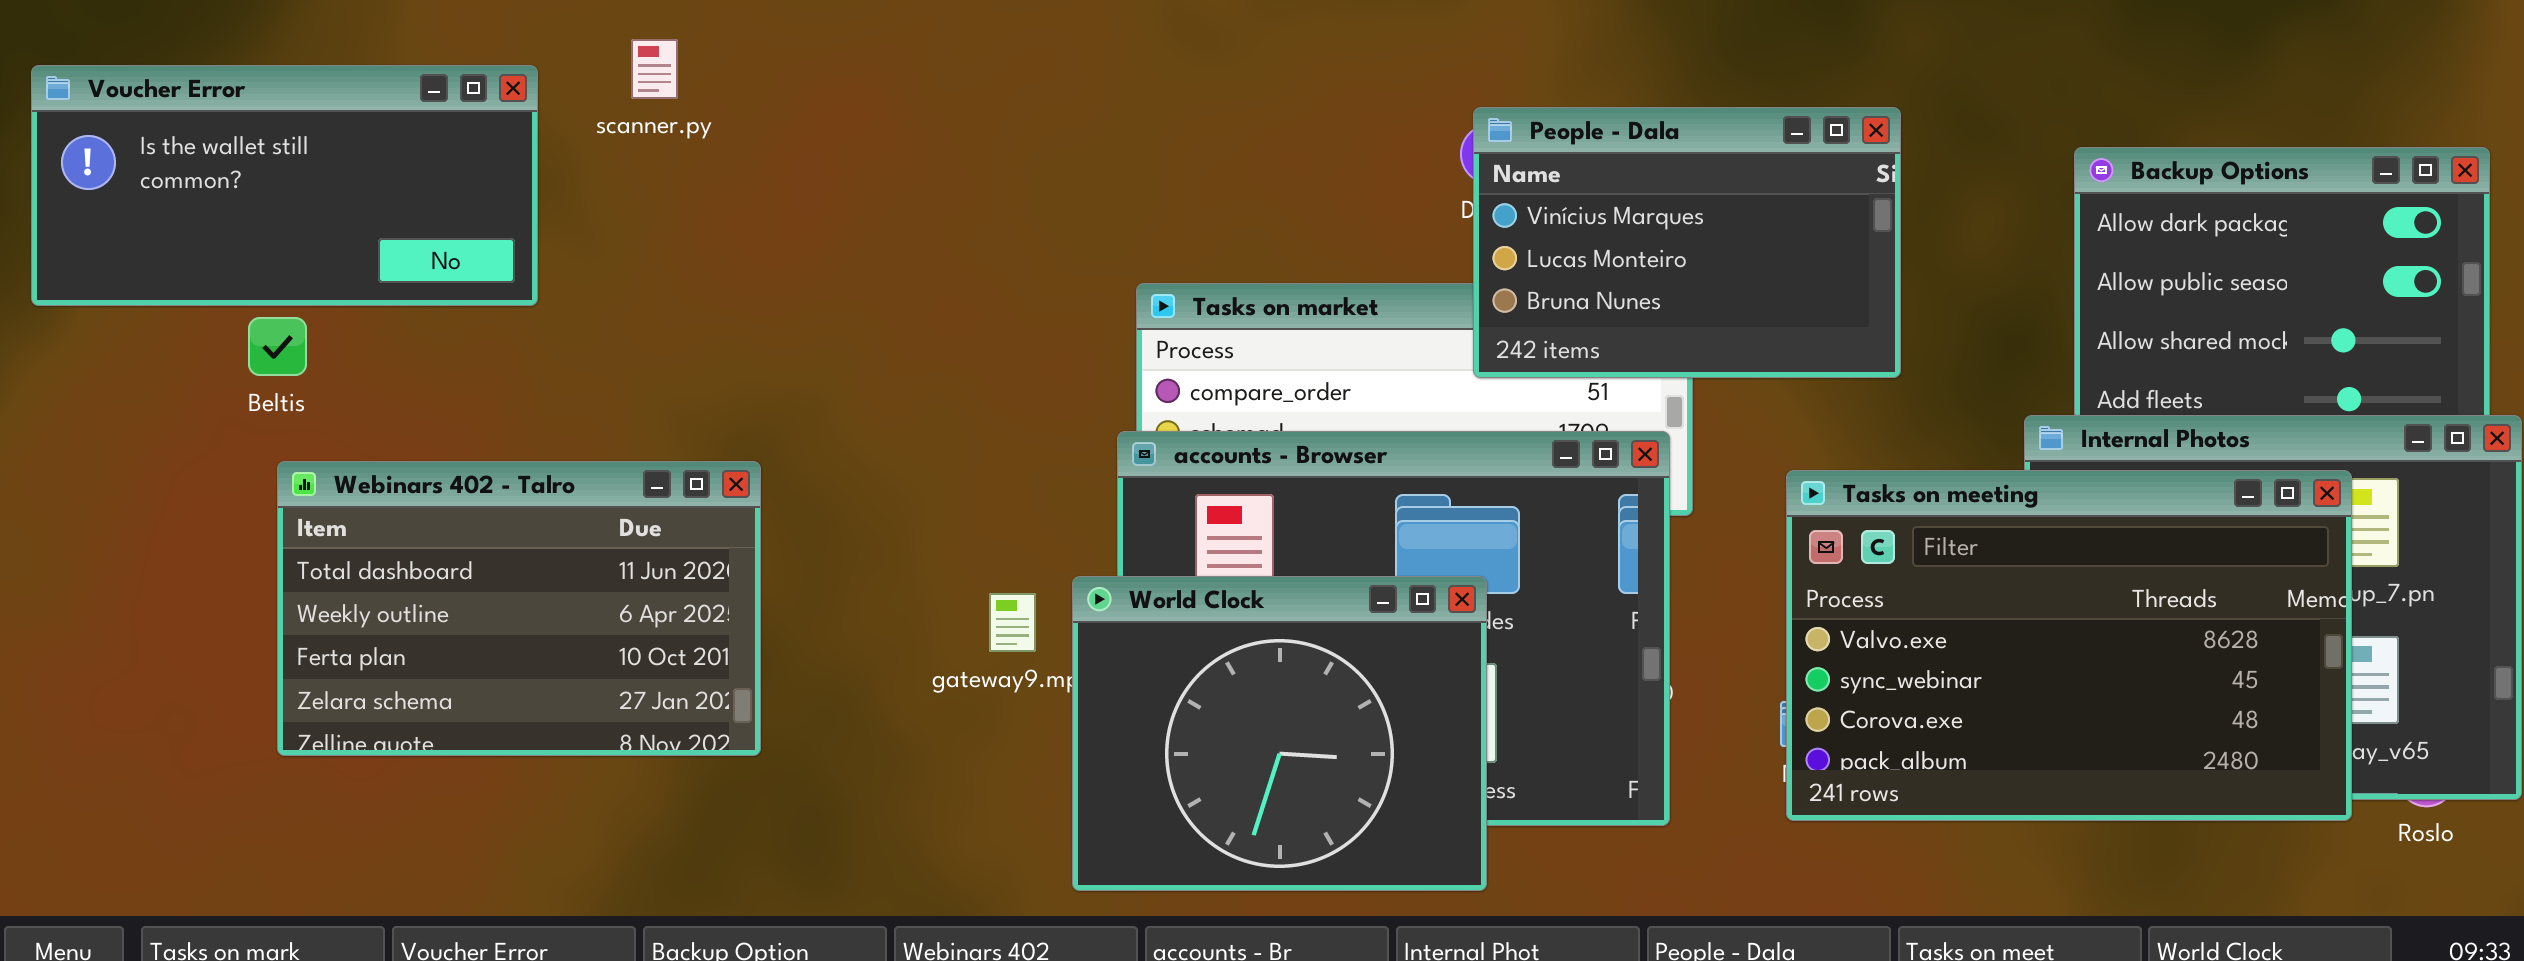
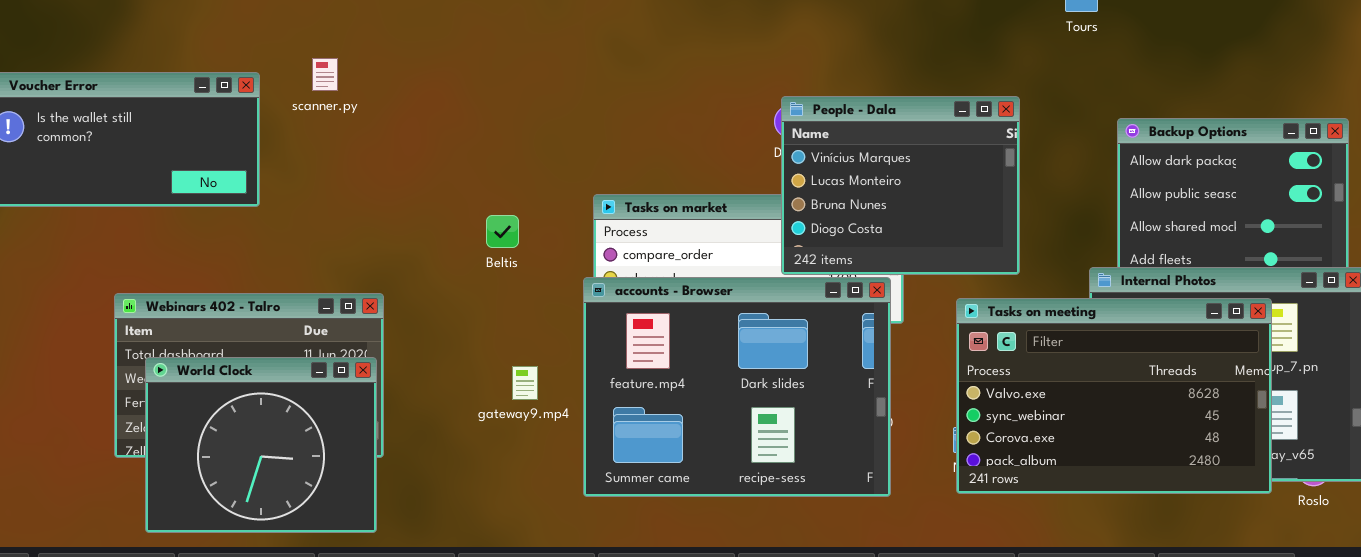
People - Dala: [1473,107,1901,378] -> [781,96,1020,275], resized
Beltis: [248,317,307,376] -> [486,215,519,248], moved
World Clock: [1072,576,1487,891] -> [145,357,377,533], moved

